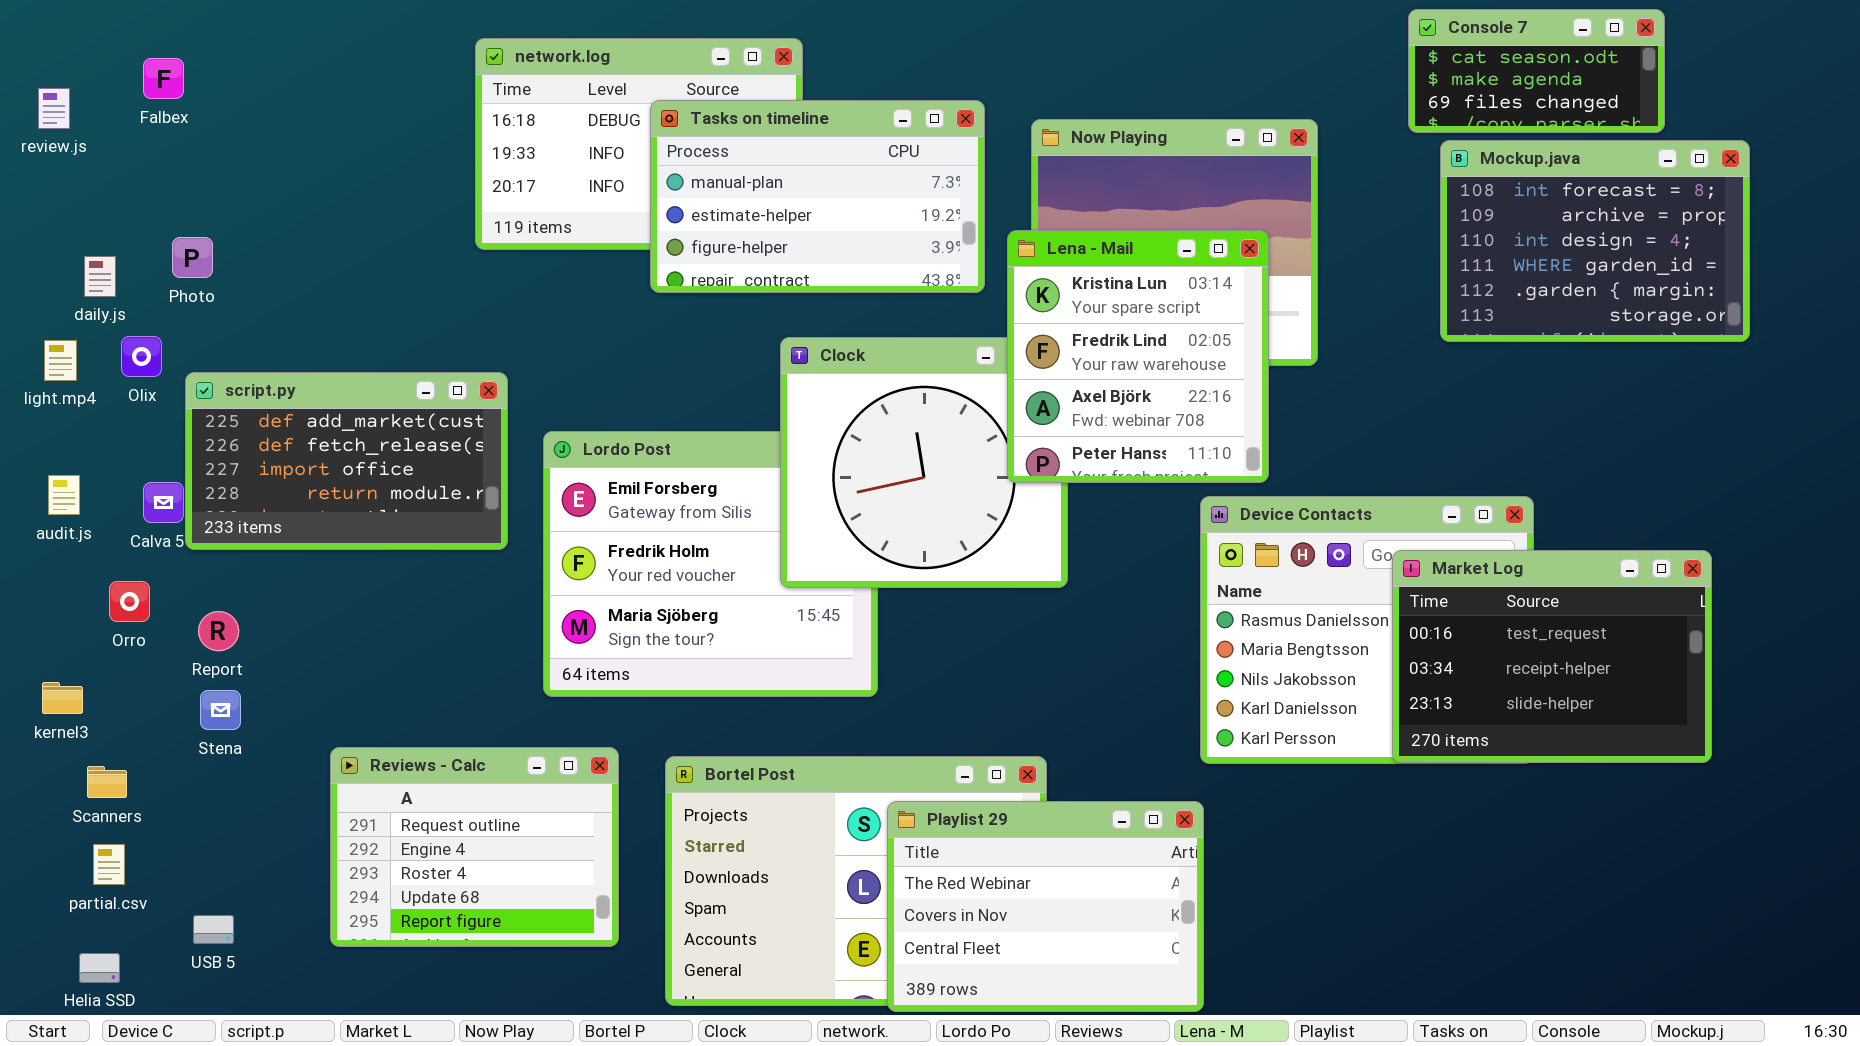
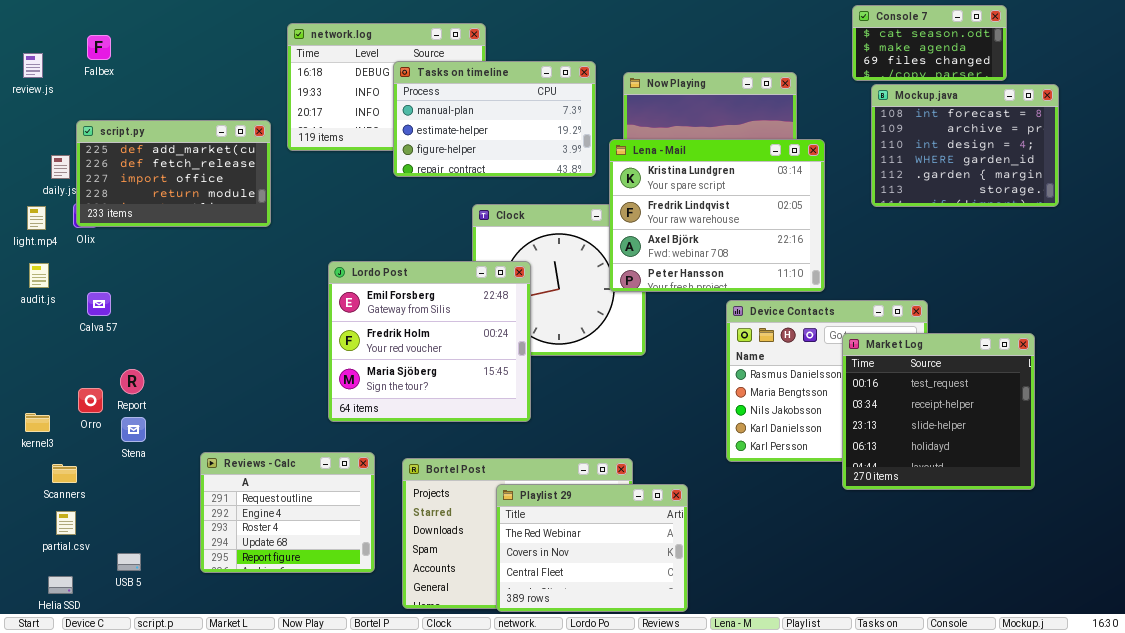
Lena - Mail: [1007,230,1269,483] -> [609,139,825,292], resized
script.py: [185,372,508,550] -> [76,120,271,227], moved
Lordo Post: [543,431,878,697] -> [328,261,531,422], raised
audit.js: [48,475,80,515] -> [29,263,49,288], moved
Market Log: [1392,550,1712,763] -> [842,333,1035,490], resized
Orro: [109,581,150,622] -> [78,388,103,413], moved
Playlist 29: [887,801,1204,1012] -> [496,484,688,612], moved

